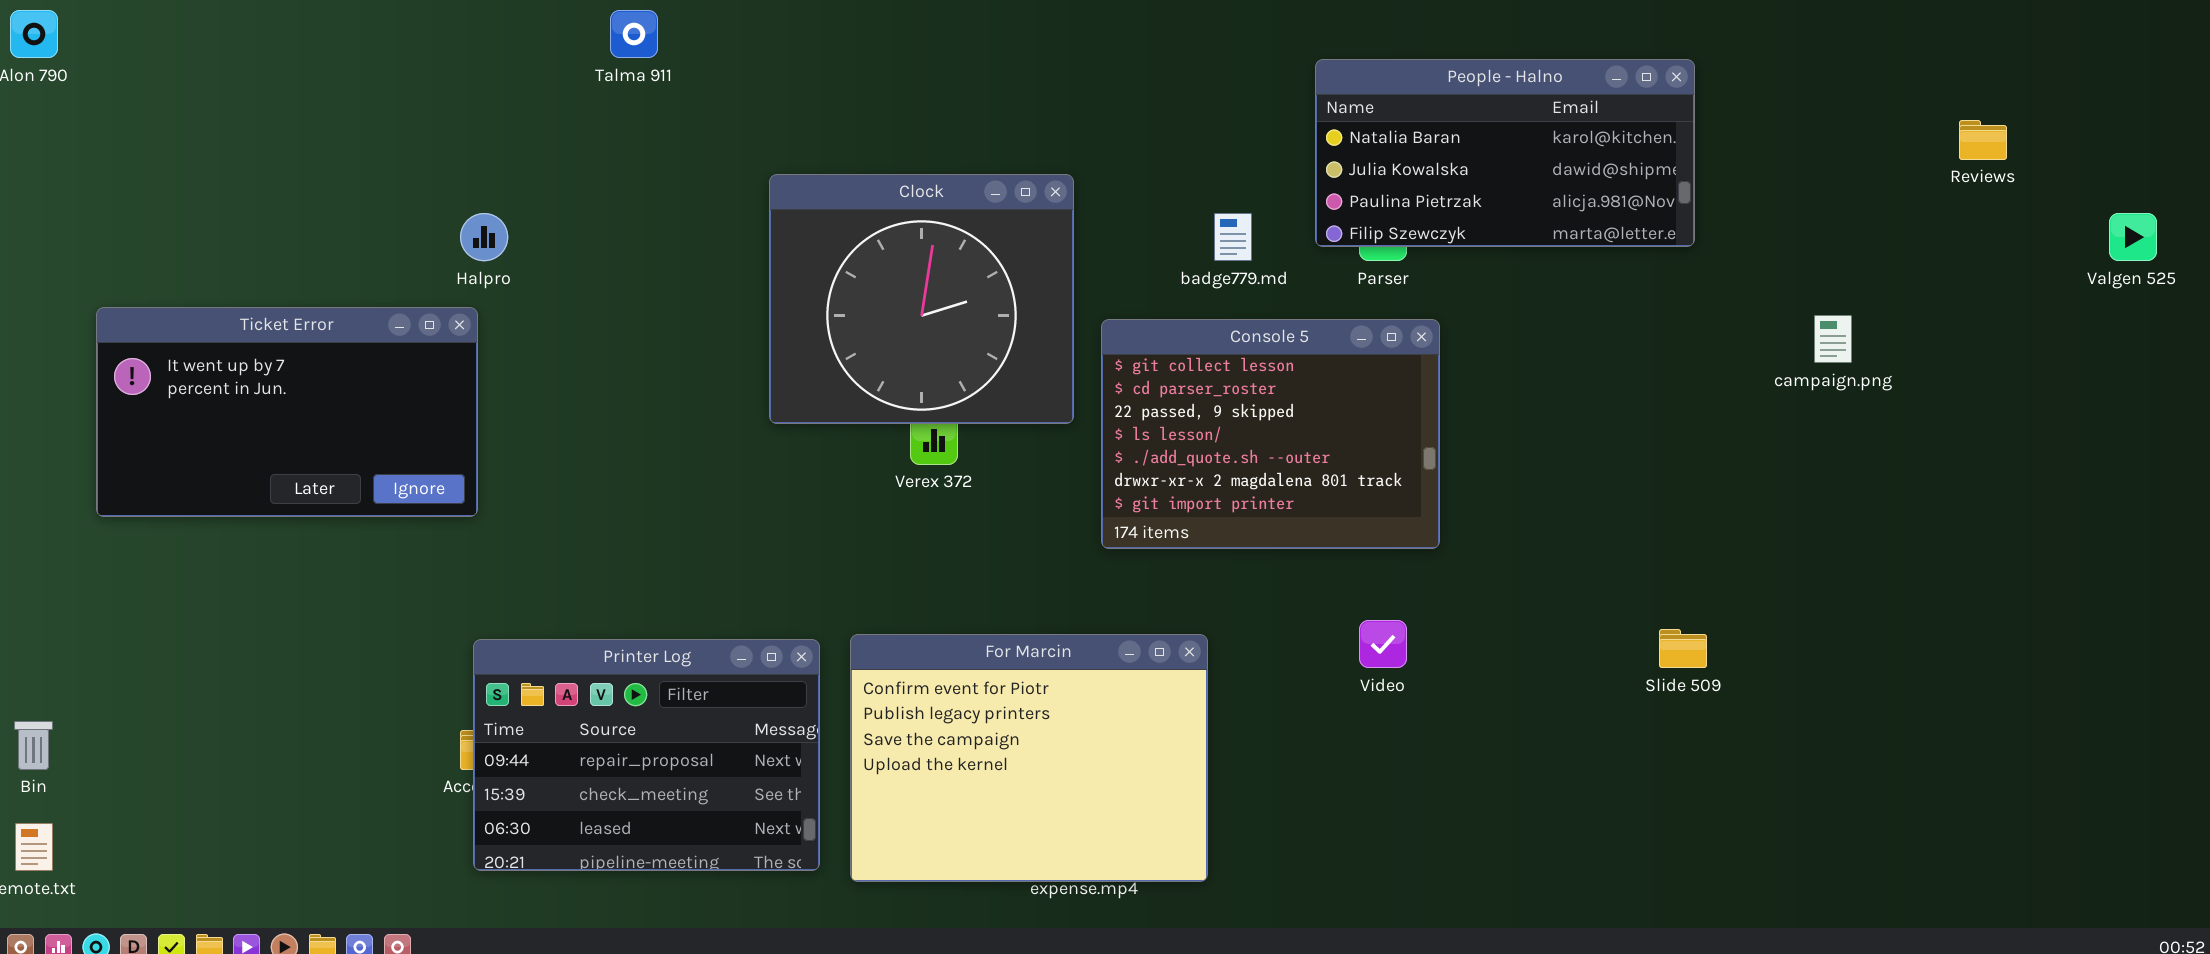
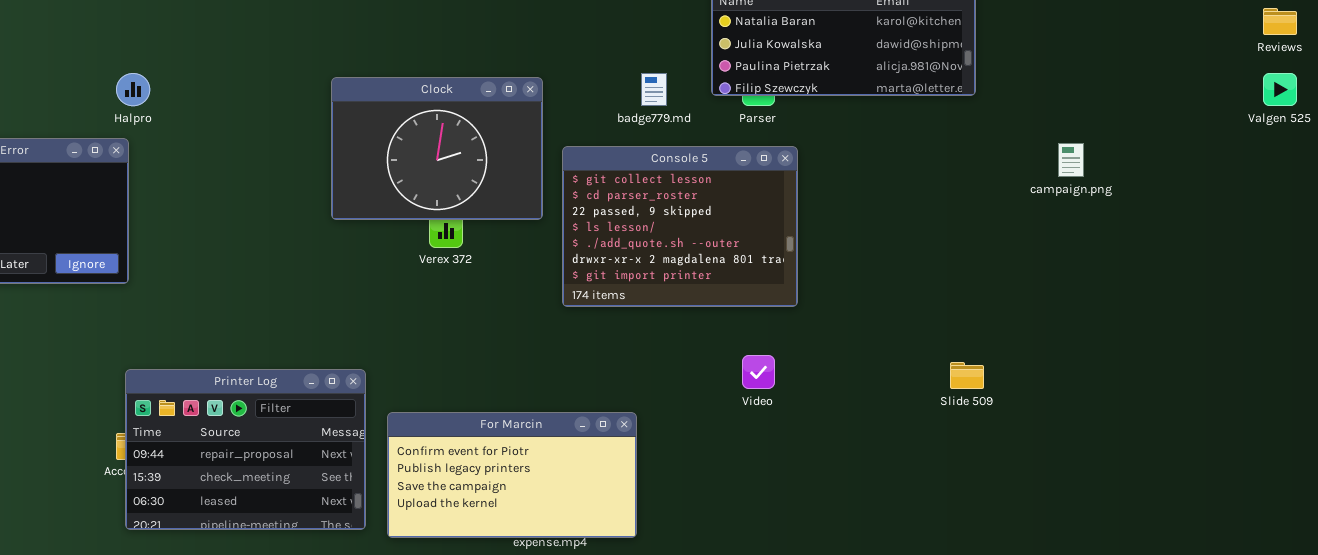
Reviews: [1959,120,2007,160] -> [1263,8,1297,35], moved
Clock: [769,174,1074,424] -> [331,77,543,220], resized
For Marcin: [850,634,1208,882] -> [387,412,637,538], resized

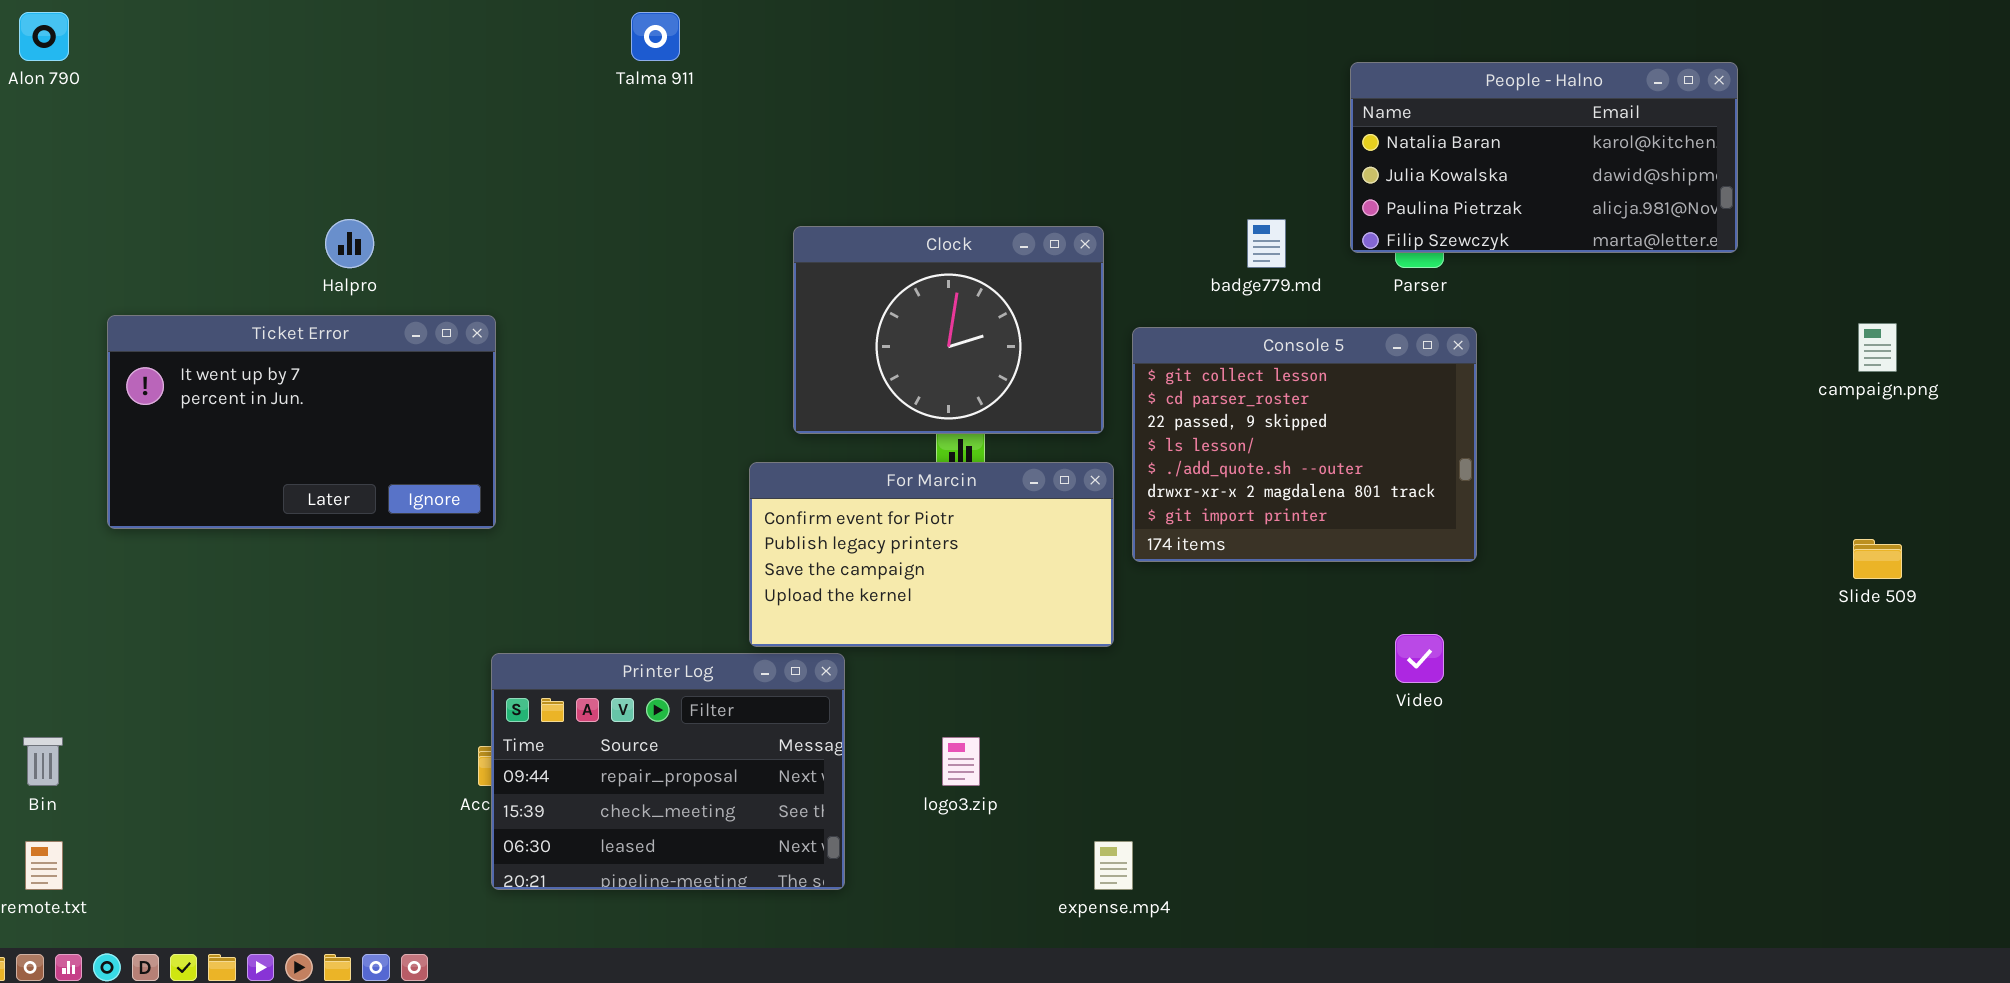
Halpro: [116,73,150,106] -> [325,219,374,268], moved
Slide 509: [950,362,984,389] -> [1853,539,1902,579], moved
For Marcin: [387,412,637,538] -> [749,462,1114,647], moved

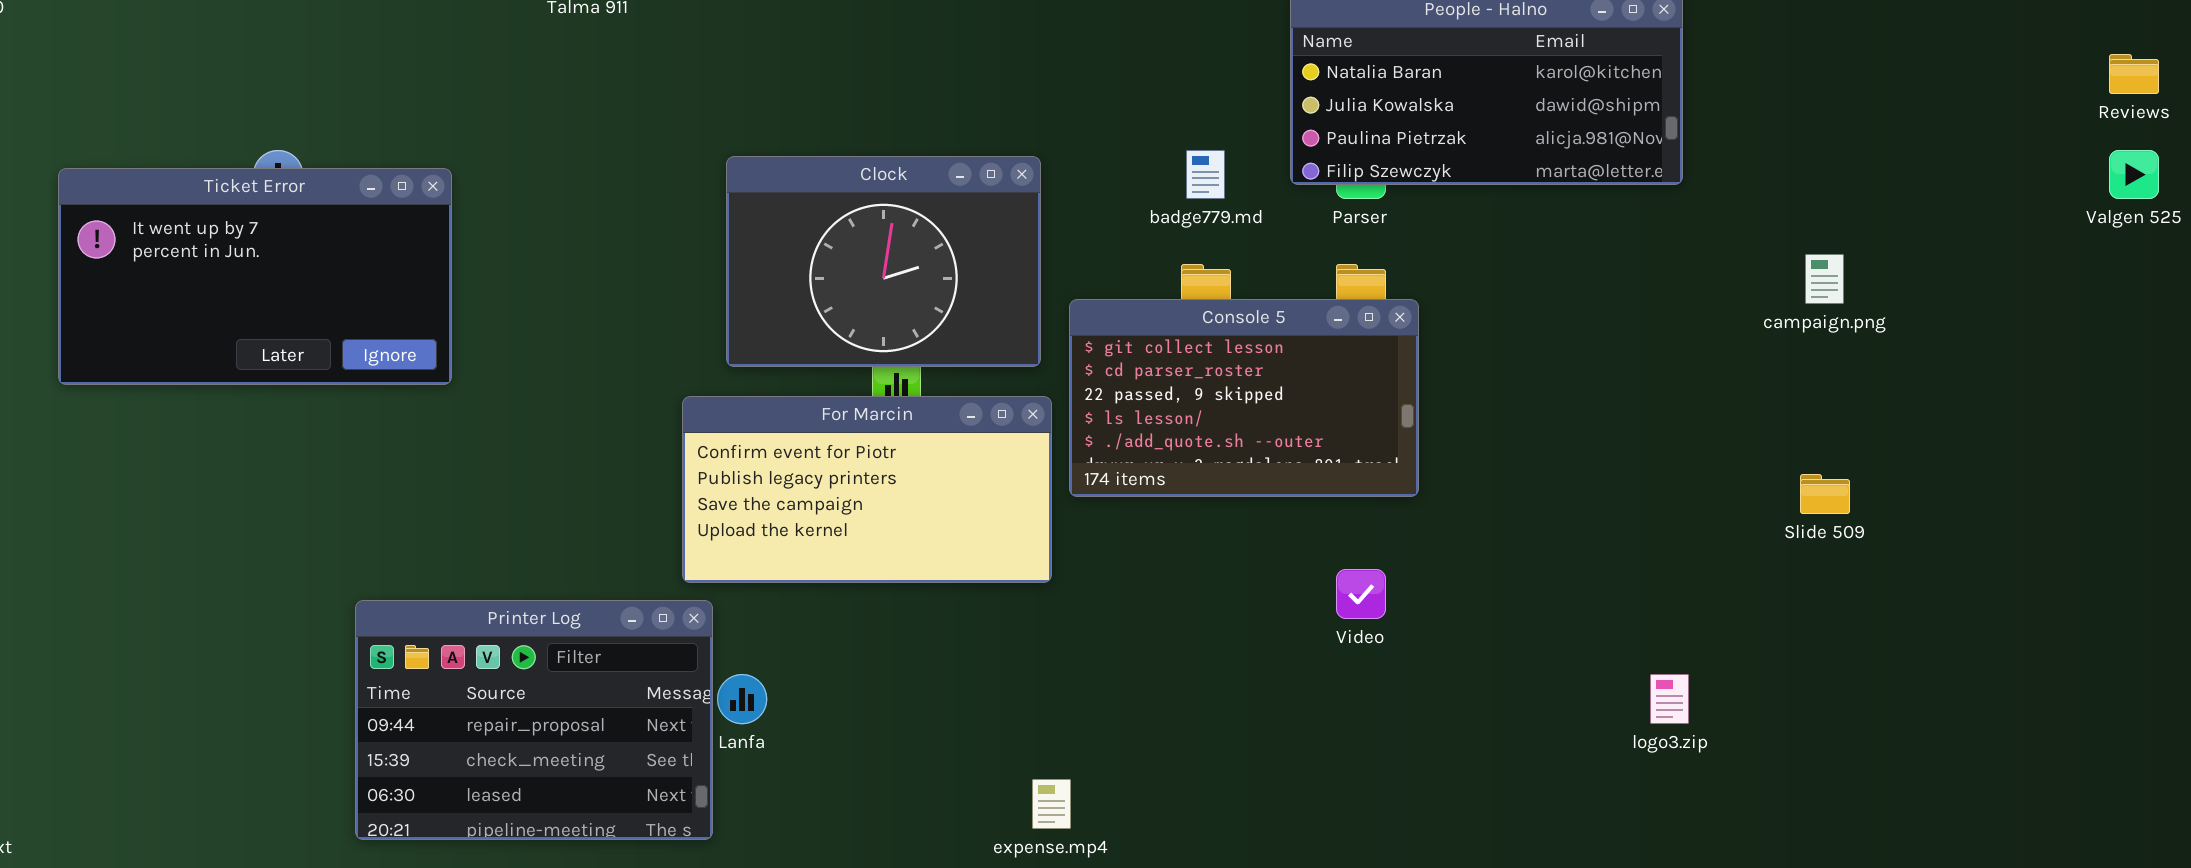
Ticket Error: [107,315,496,529] -> [58,168,452,385], moved
Console 5: [1132,327,1477,562] -> [1069,299,1419,497], resized
Printer Log: [491,653,845,890] -> [355,600,713,840], moved
logo3.zip: [942,737,980,786] -> [1650,674,1689,724], moved

